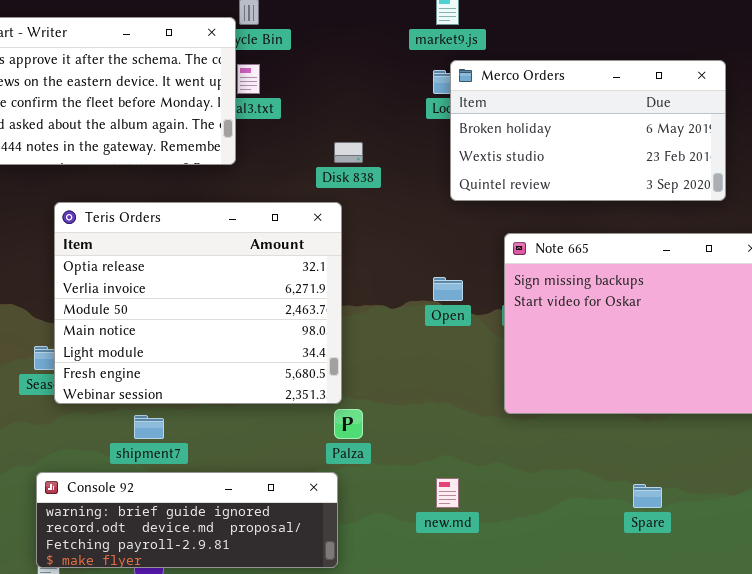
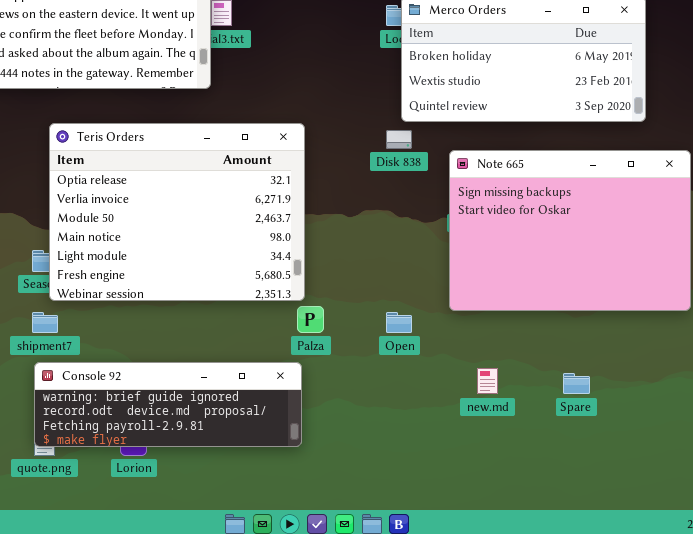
Disk 838: [334,142,363,163] -> [386,130,412,149], moved
Open: [433,277,463,301] -> [386,312,412,333], moved
shipment7: [134,415,164,439] -> [32,312,58,333], moved
new.md: [436,478,459,508] -> [477,368,498,394], moved

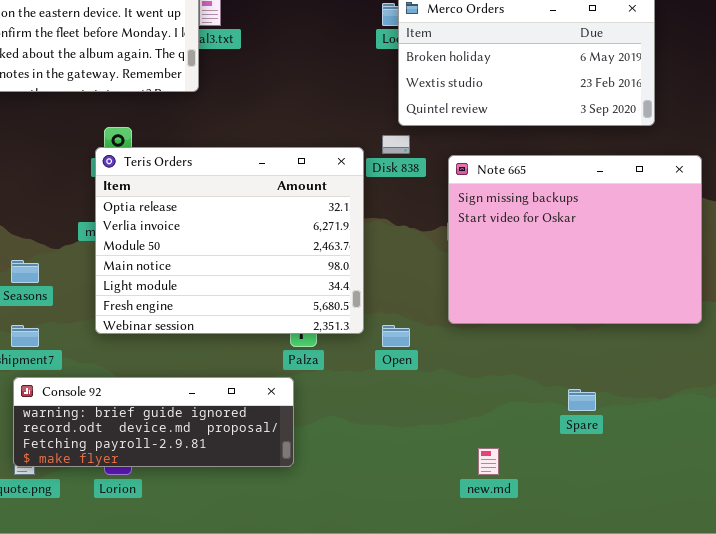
Teris Orders: [49,123,305,301] -> [95,147,364,334], moved
new.md: [477,368,498,394] -> [478,448,499,475], moved

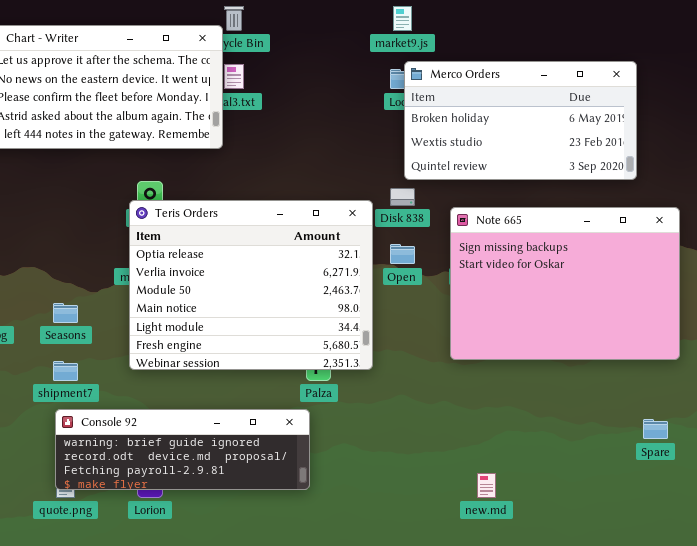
Open: [382,325,410,347] -> [390,244,415,264], moved
Spare: [568,389,596,411] -> [643,419,668,439], moved

